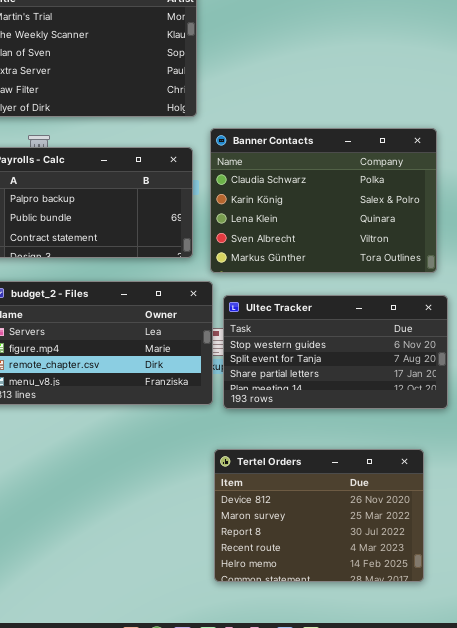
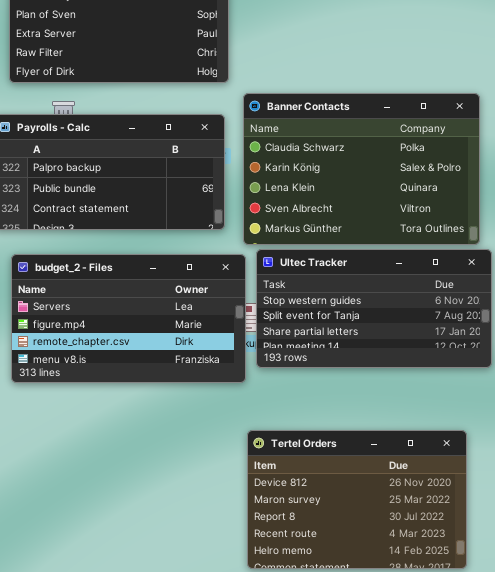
Ultec Tracker: [223,295,448,409] -> [256,249,492,368], moved

